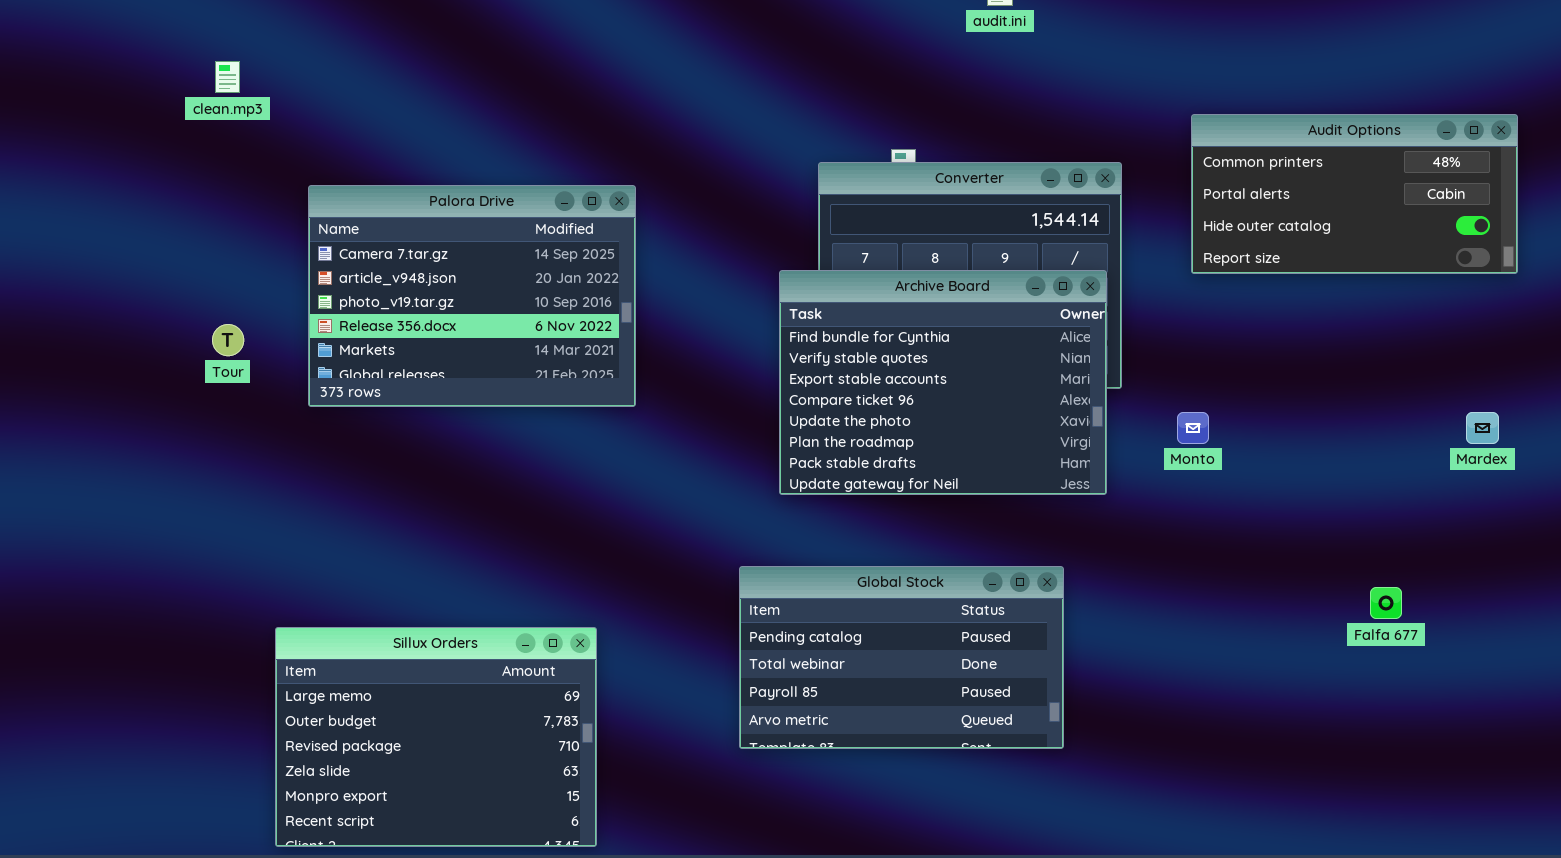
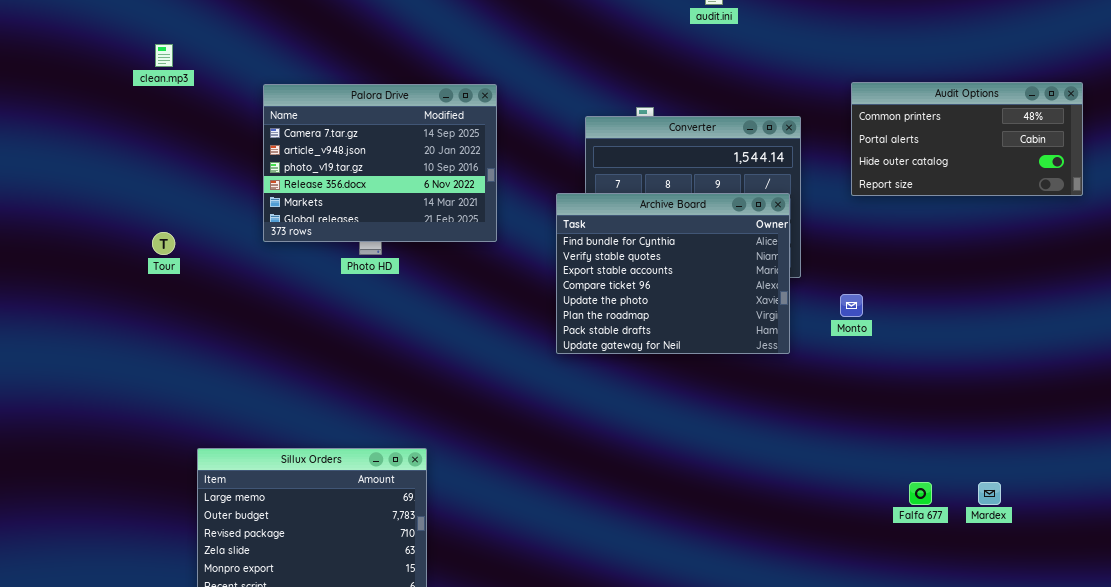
Palora Drive: [308,185,636,407] -> [263,84,497,242], moved
Mardex: [1466,412,1499,444] -> [978,482,1001,505], moved
Global Stock: [739,566,1064,749] -> none, closed
Falfa 677: [1370,587,1402,619] -> [909,482,932,505], moved

